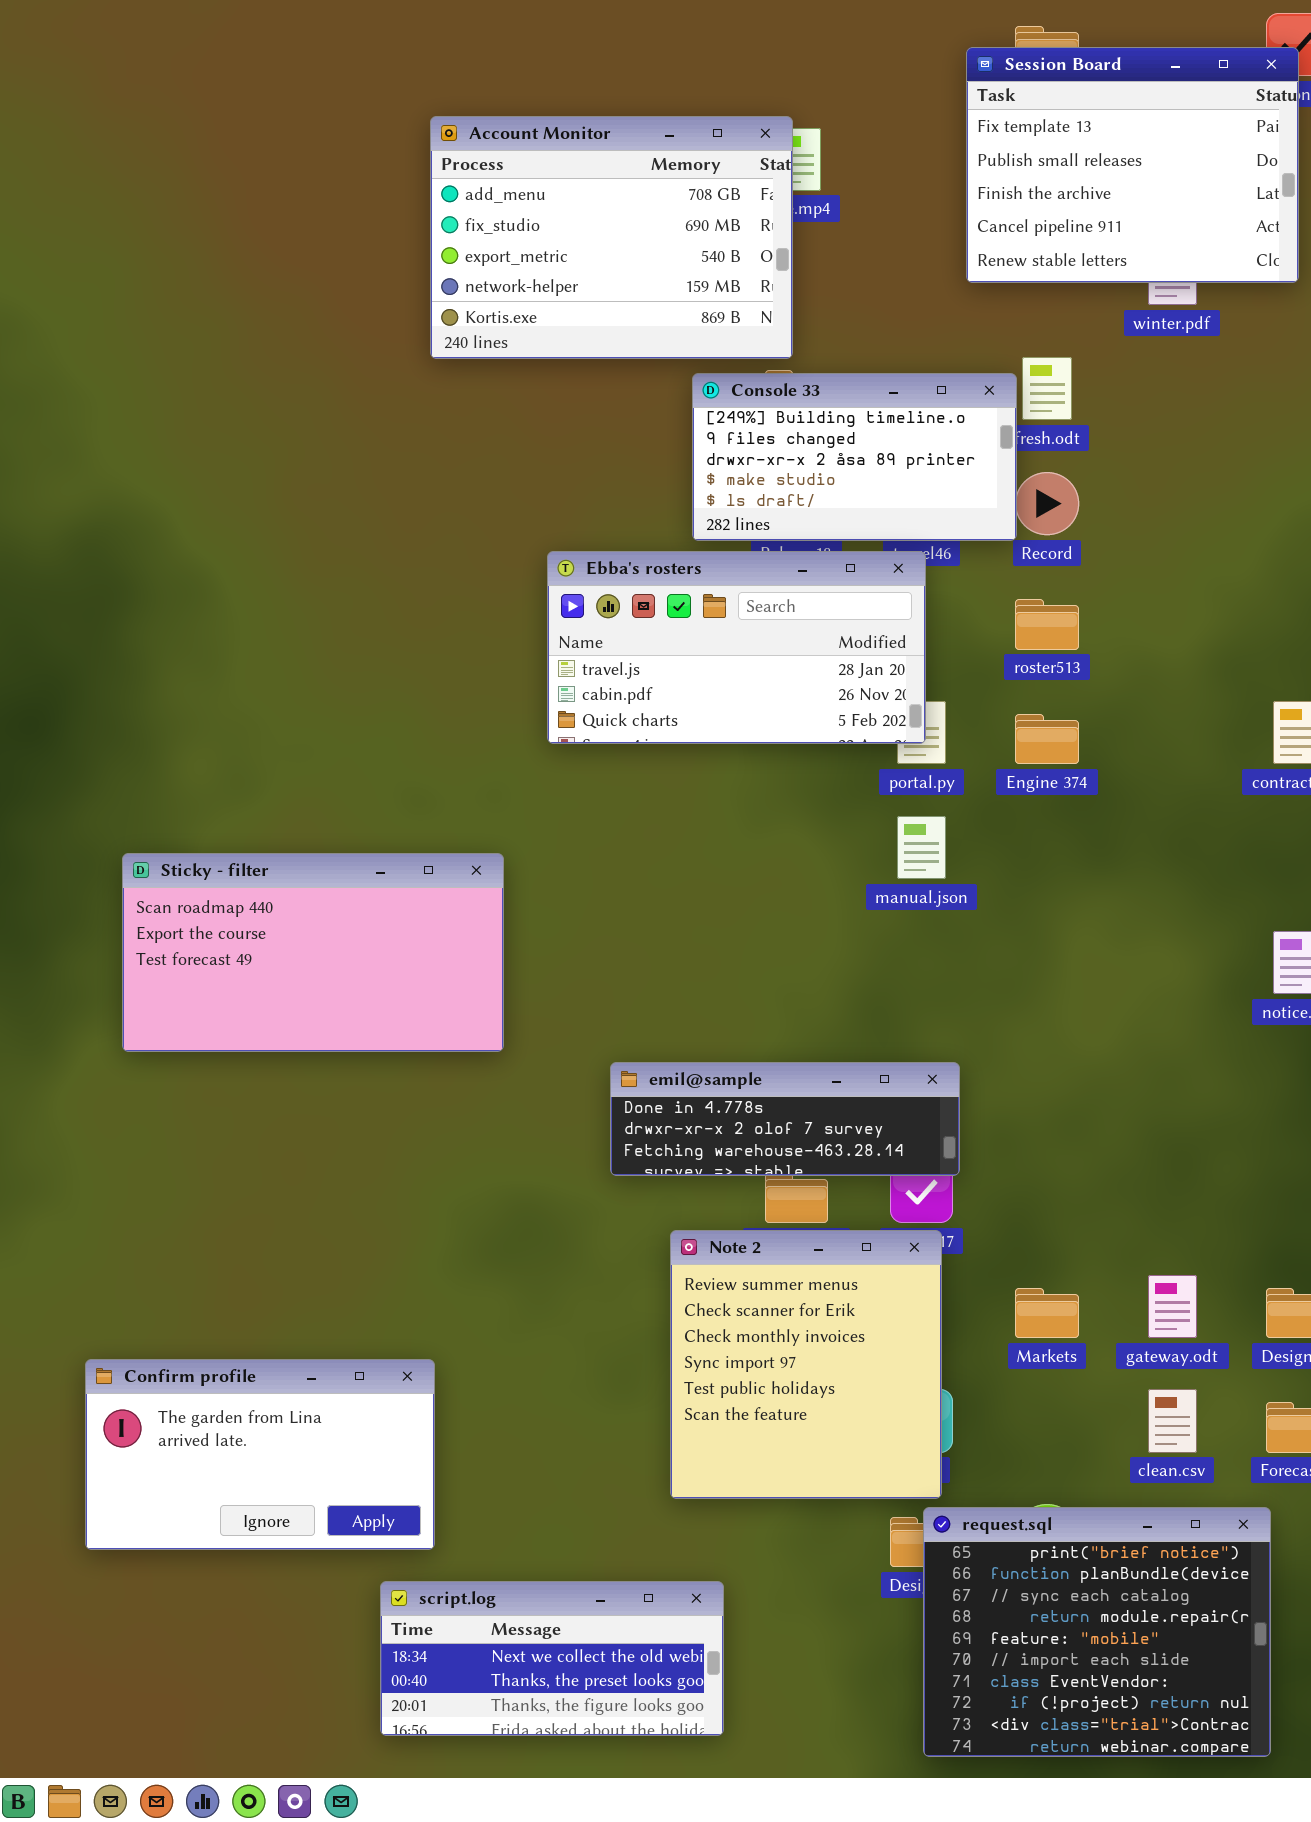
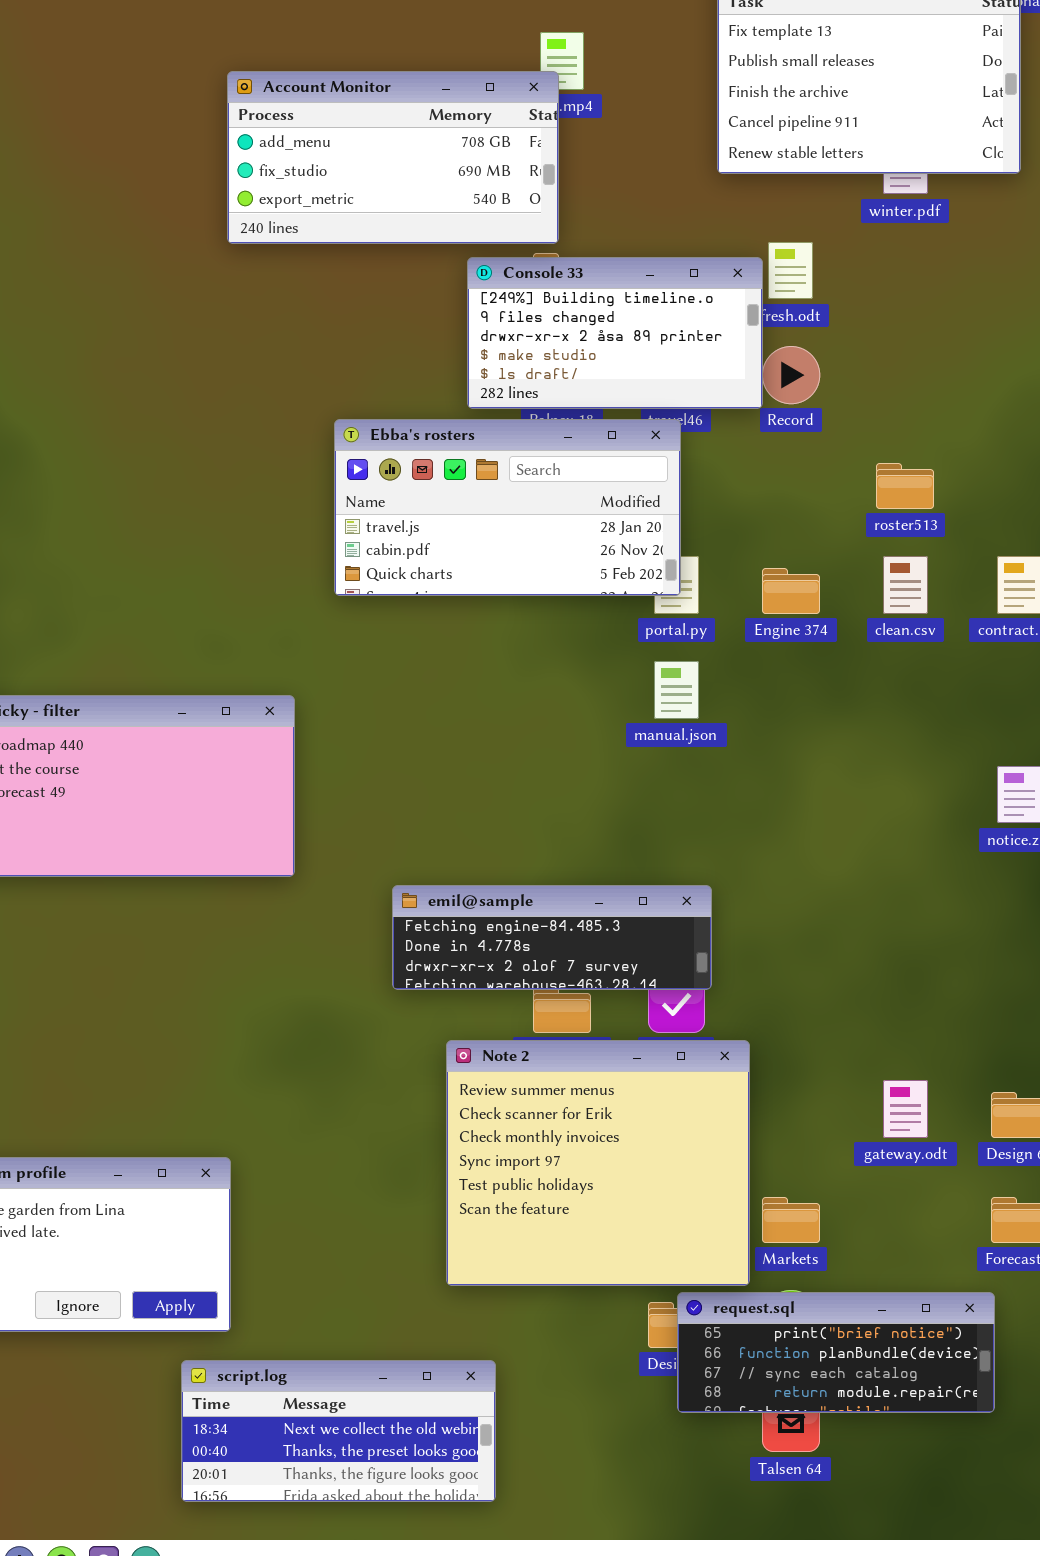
Account Monitor: [430,116,793,359] -> [227,71,559,244], resized
roster513: [1015,599,1079,650] -> [876,463,934,509], moved
emil@sample: [610,1062,960,1176] -> [392,885,712,990], scrolled up 1 row
Note 2: [670,1230,942,1499] -> [446,1040,750,1286], resized
Markets: [1015,1288,1079,1338] -> [762,1197,820,1243], moved
clean.csv: [1148,1389,1197,1453] -> [883,556,928,614], moved
request.sql: [923,1507,1271,1757] -> [677,1292,995,1413], resized

